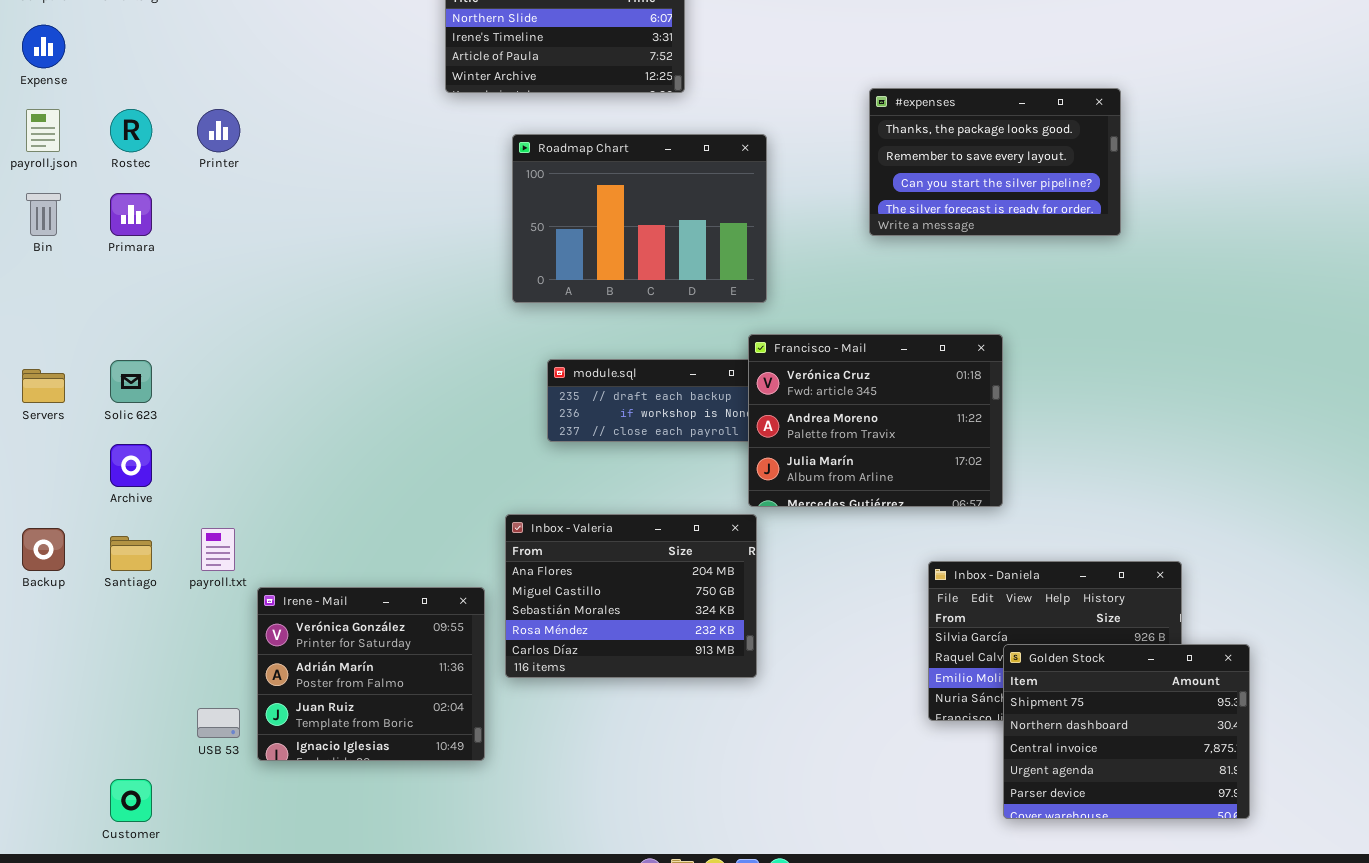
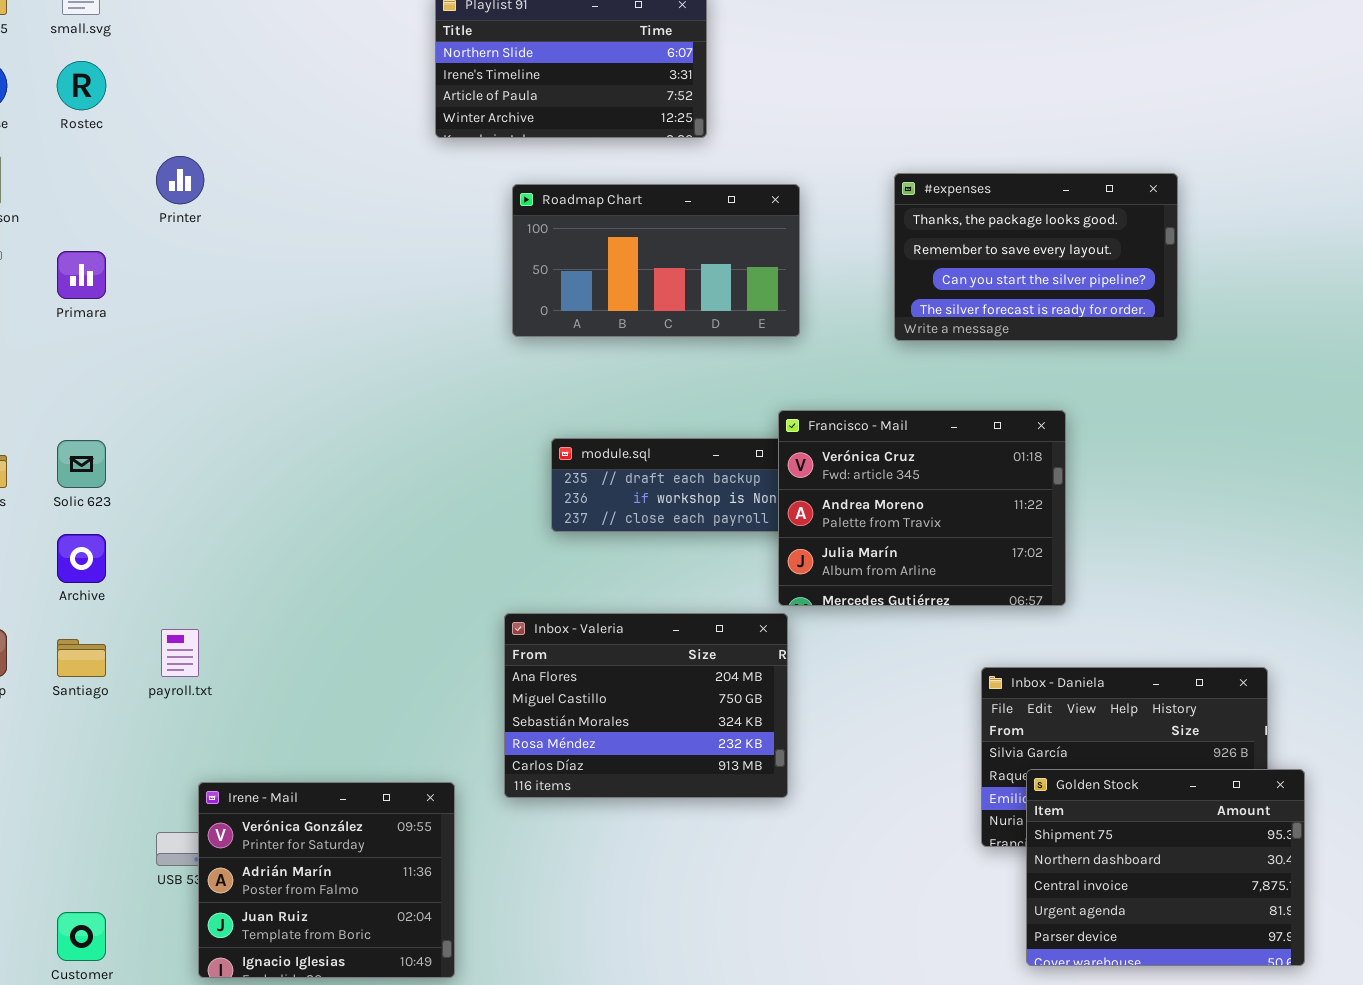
#expenses: [869,88,1121,236] -> [894,173,1178,341], moved
Rostec: [110,109,152,152] -> [57,61,106,110], moved
Roadmap Chart: [512,134,767,303] -> [512,184,800,337], resized
Irene - Mail: [257,587,485,761] -> [198,782,455,978], moved
Golden Stock: [1003,644,1250,819] -> [1026,769,1305,966], moved

